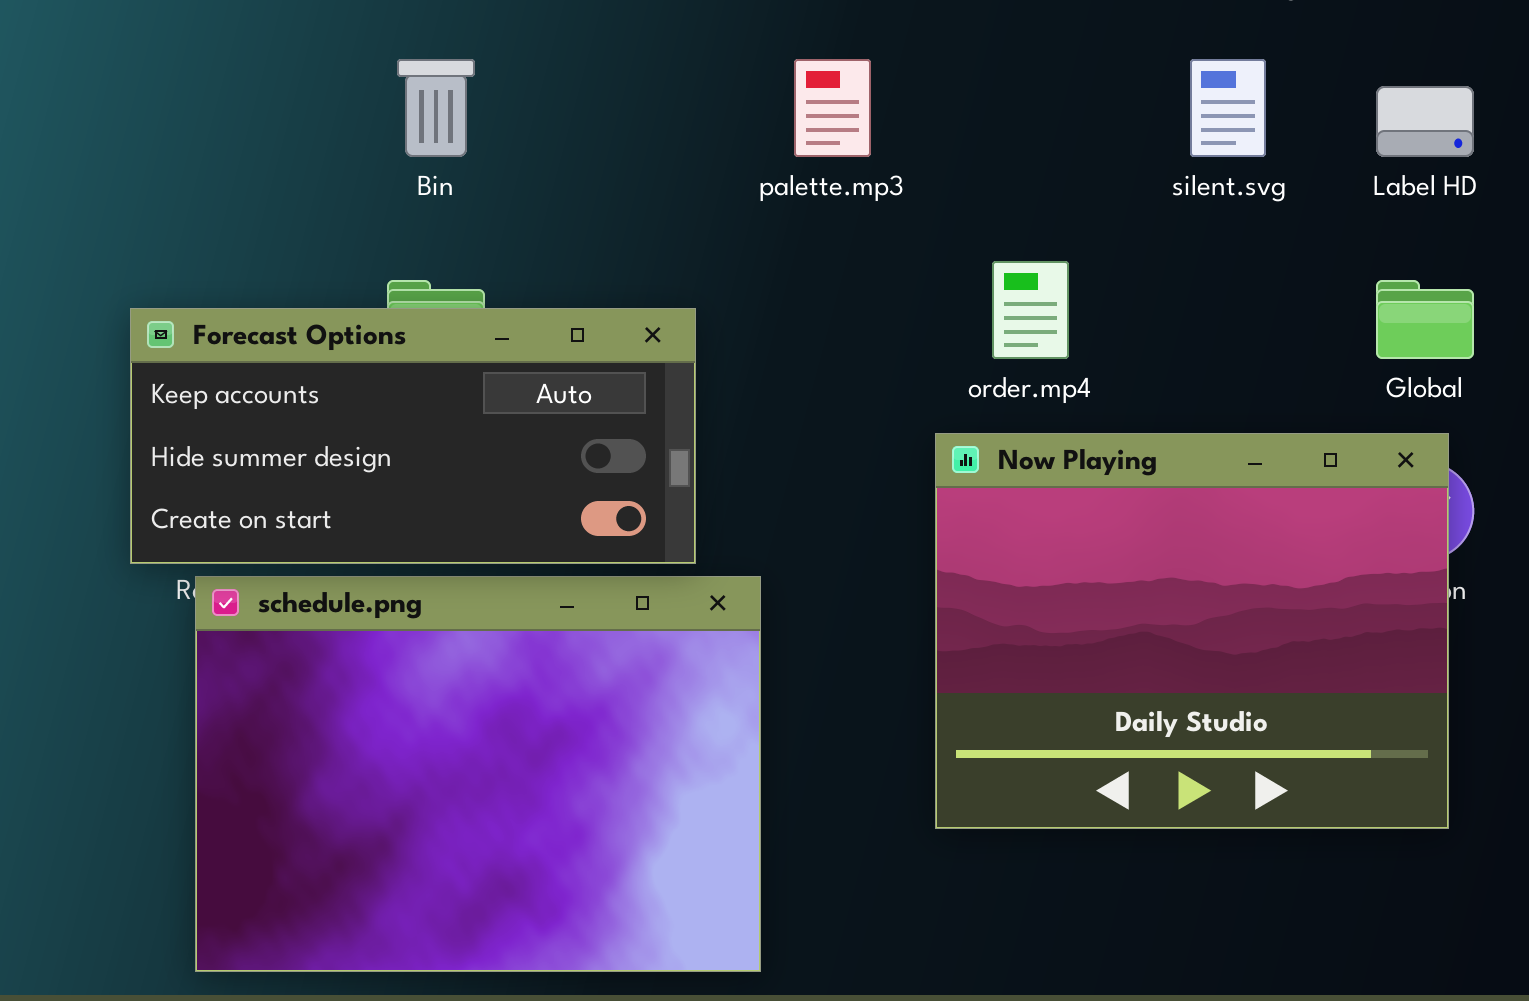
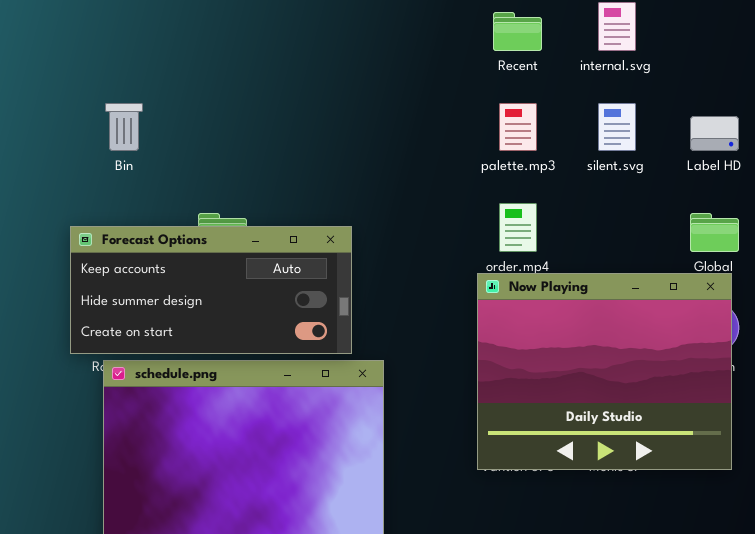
Bin: [397,59,475,157] -> [105,103,143,151], moved
palette.mp3: [794,59,871,157] -> [499,103,537,151], moved
Now Playing: [935,433,1449,829] -> [477,273,732,470], moved

